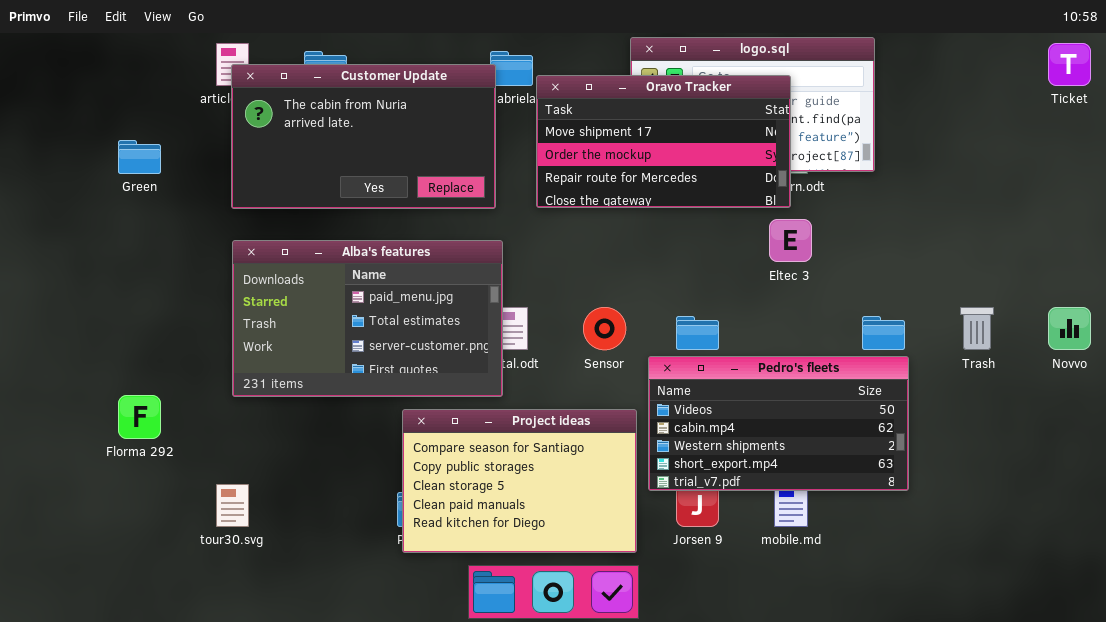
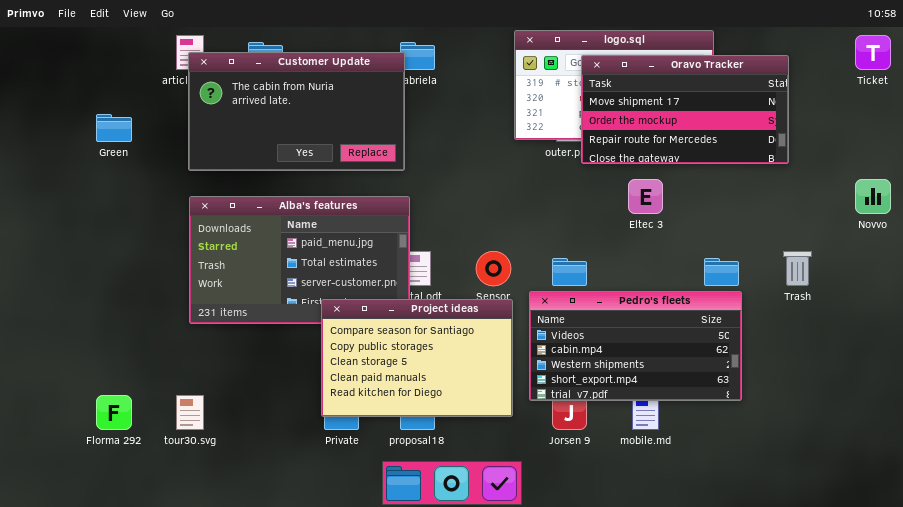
Oravo Tracker: [536,75,791,208] -> [581,55,789,164], moved
Novvo: [1048,307,1091,350] -> [855,179,891,214], moved
Florma 292: [118,395,161,439] -> [96,395,132,430], moved
Project ideas: [402,409,637,553] -> [321,299,513,417], moved

